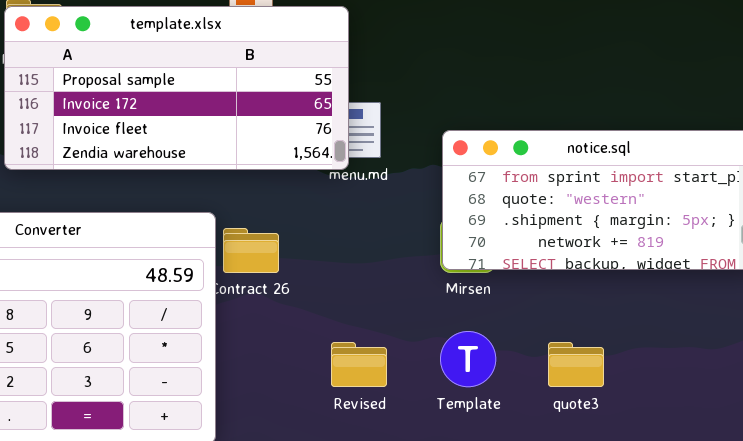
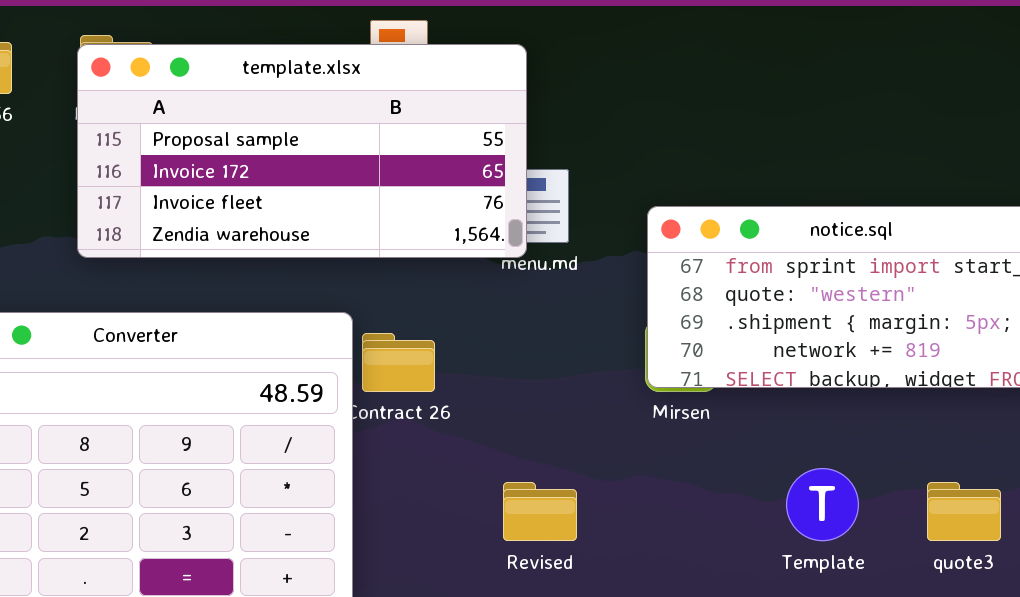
Template: [440,331,496,387] -> [786,468,859,541], moved
quote3: [548,342,604,387] -> [927,482,1001,541], moved

